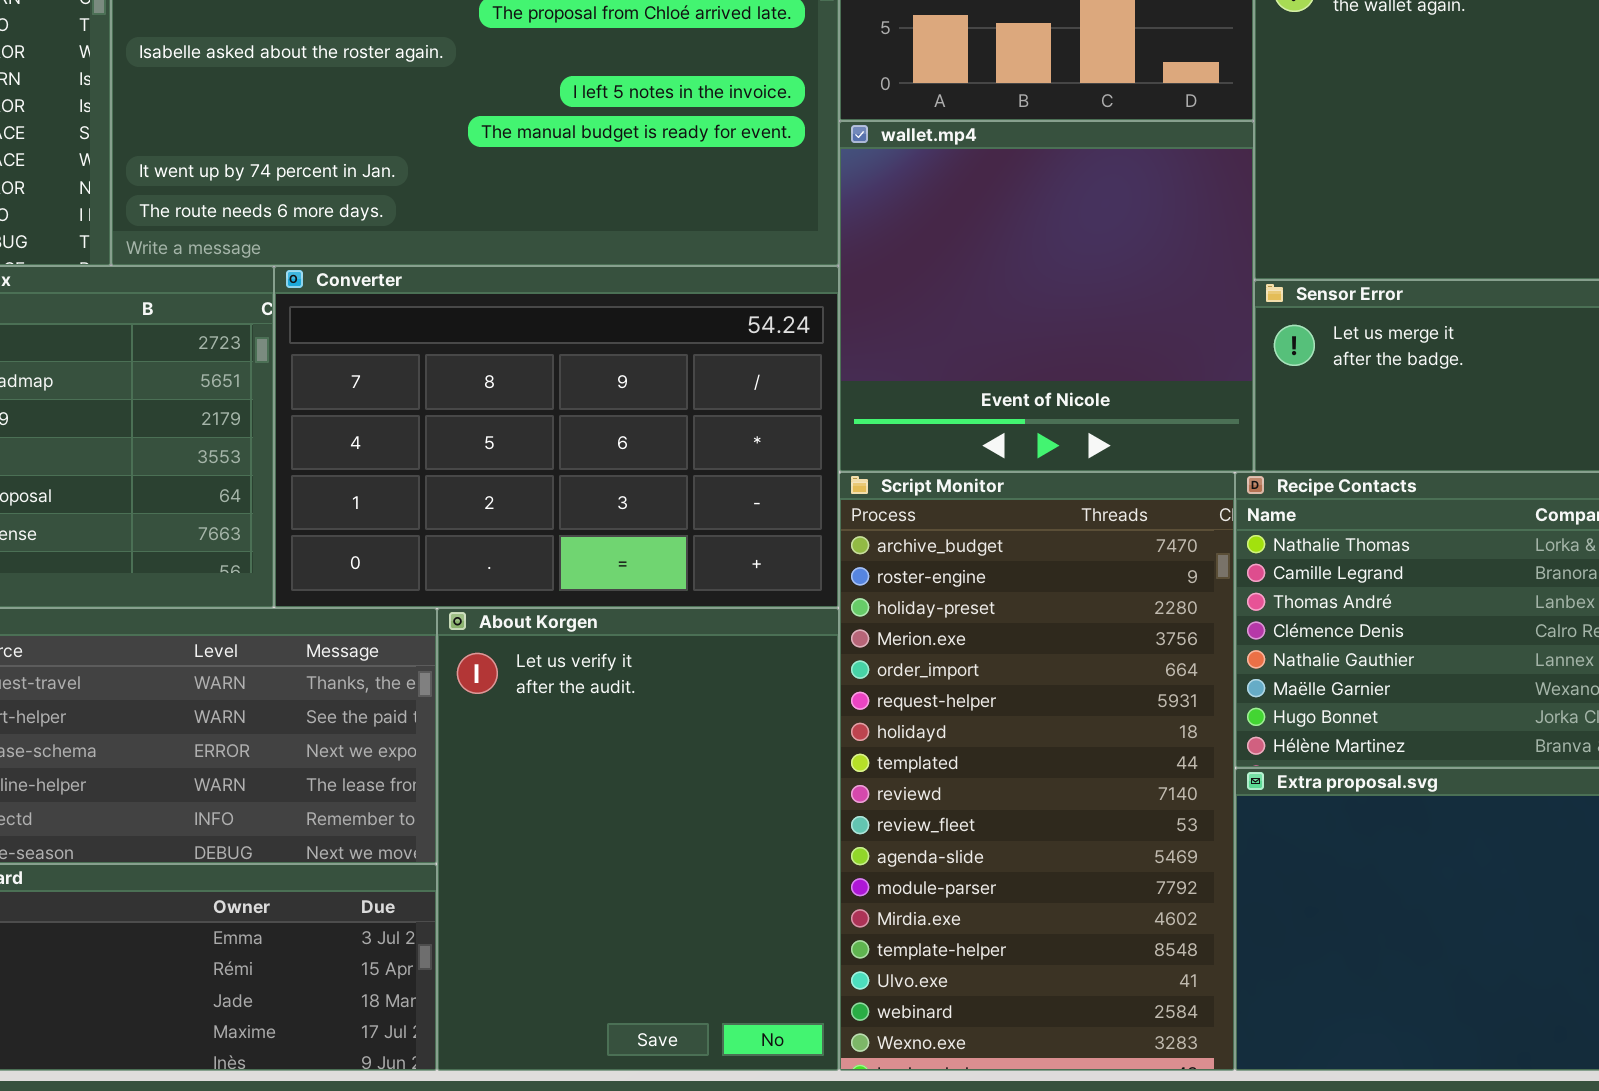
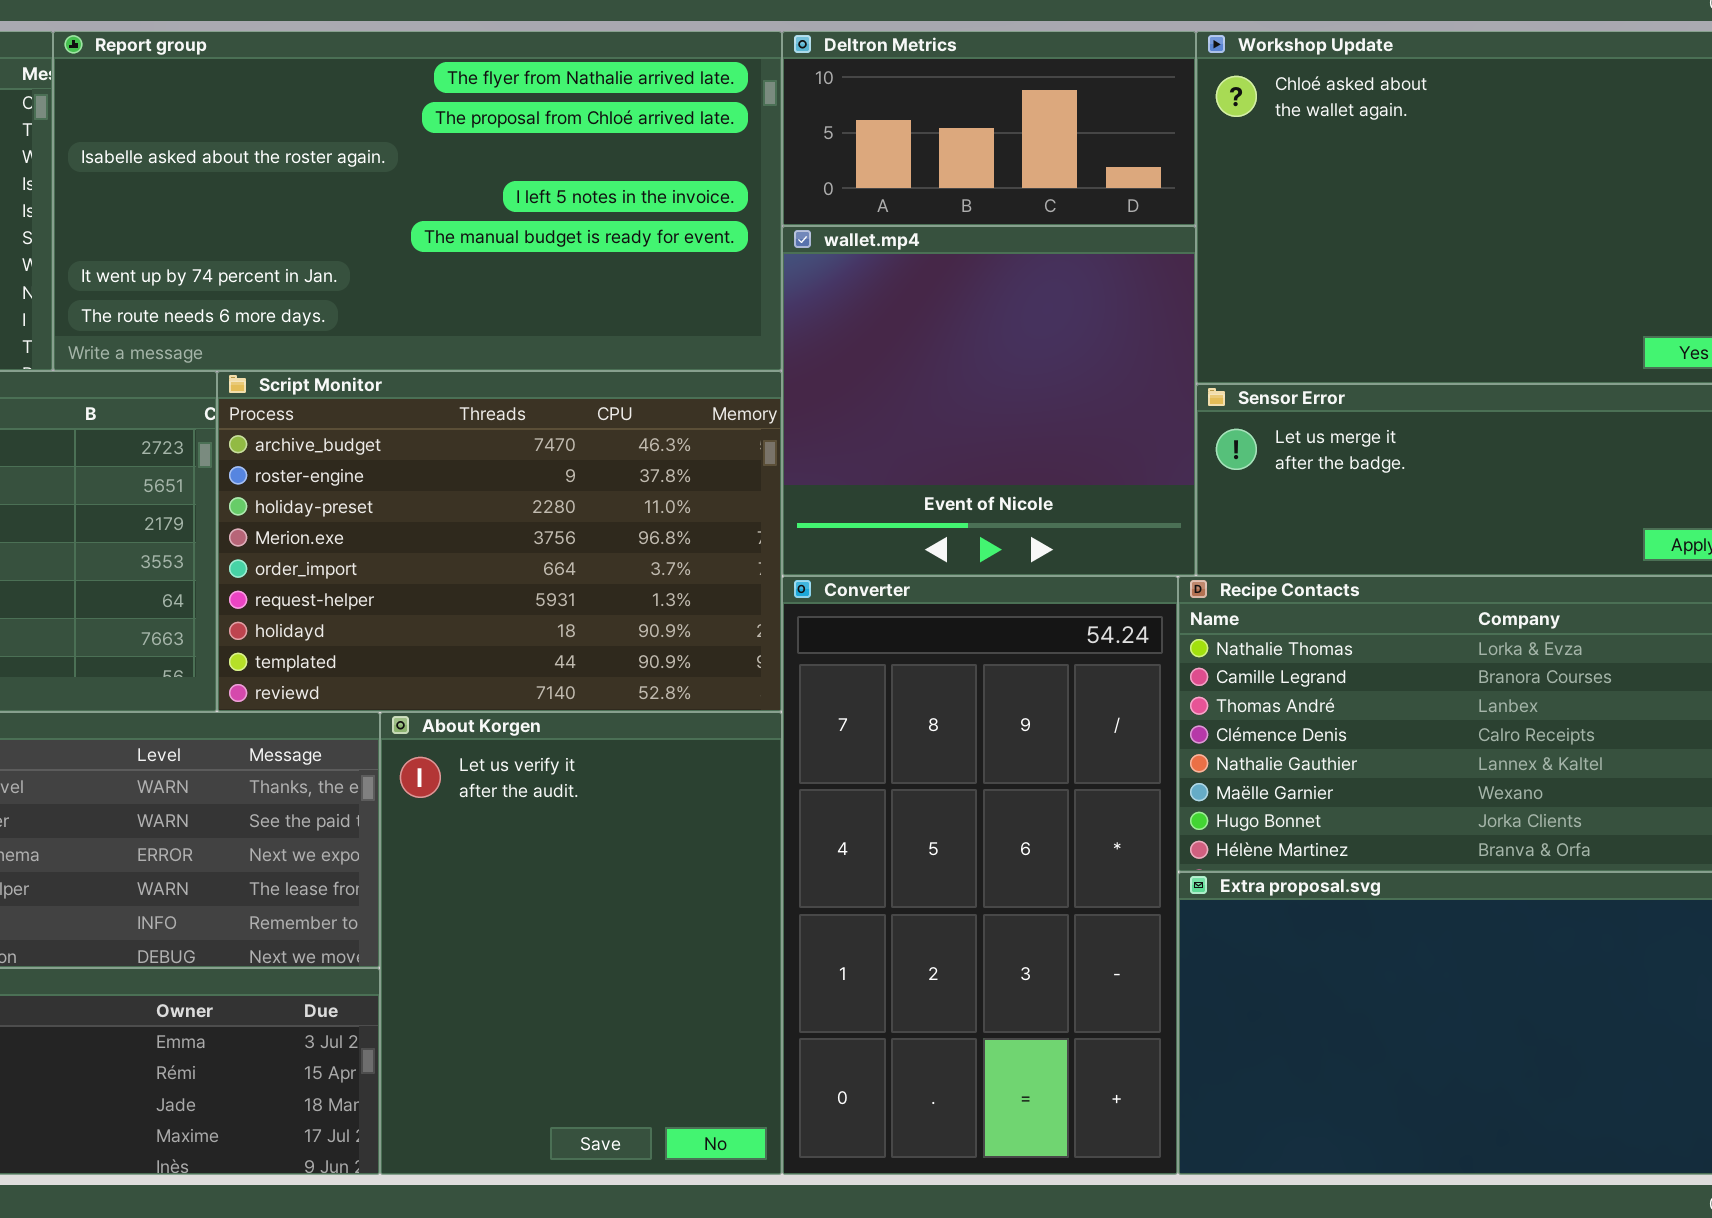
Converter: [274,266,839,608] -> [782,576,1178,1175], moved, resized
Script Monitor: [839,472,1235,1071] -> [217,371,782,712], moved, resized

